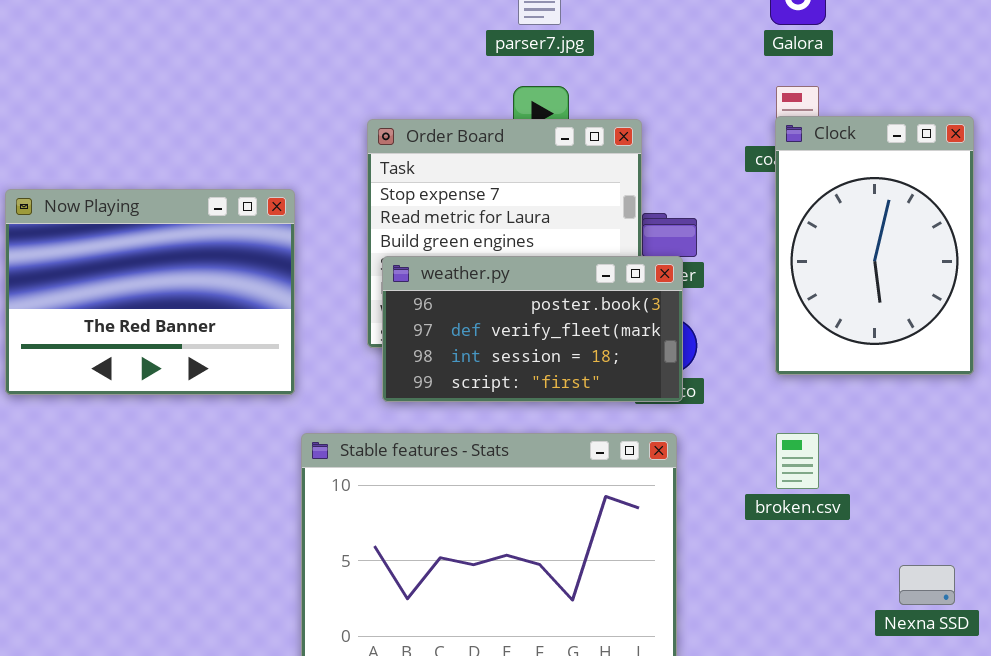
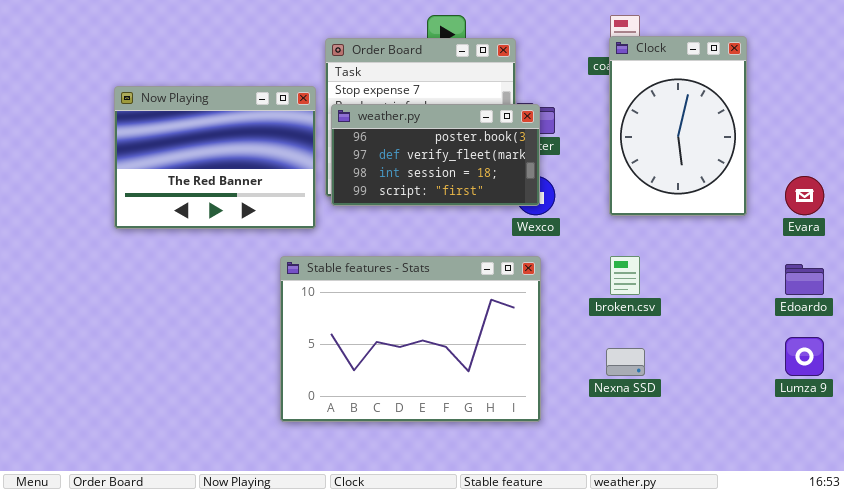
Now Playing: [5,189,295,395] -> [114,86,316,229], moved
weather.py: [382,256,683,402] -> [331,104,540,206], moved
Nexna SSD: [899,565,955,605] -> [606,348,645,376], moved

